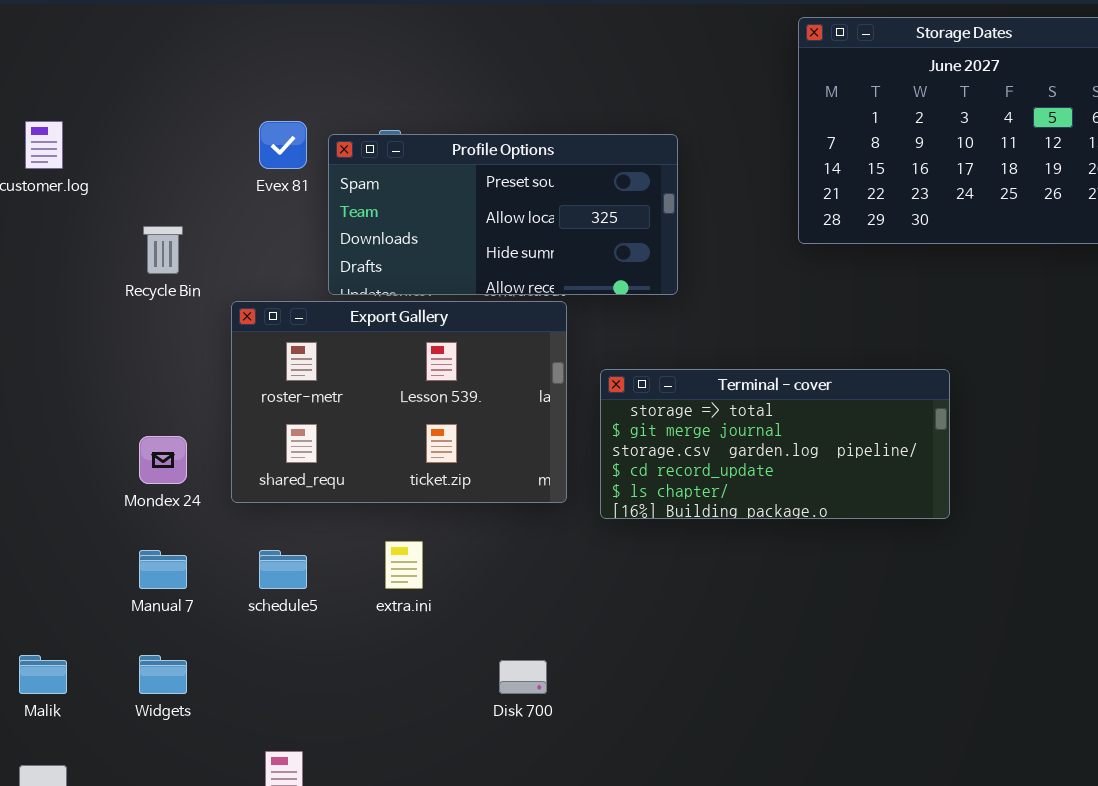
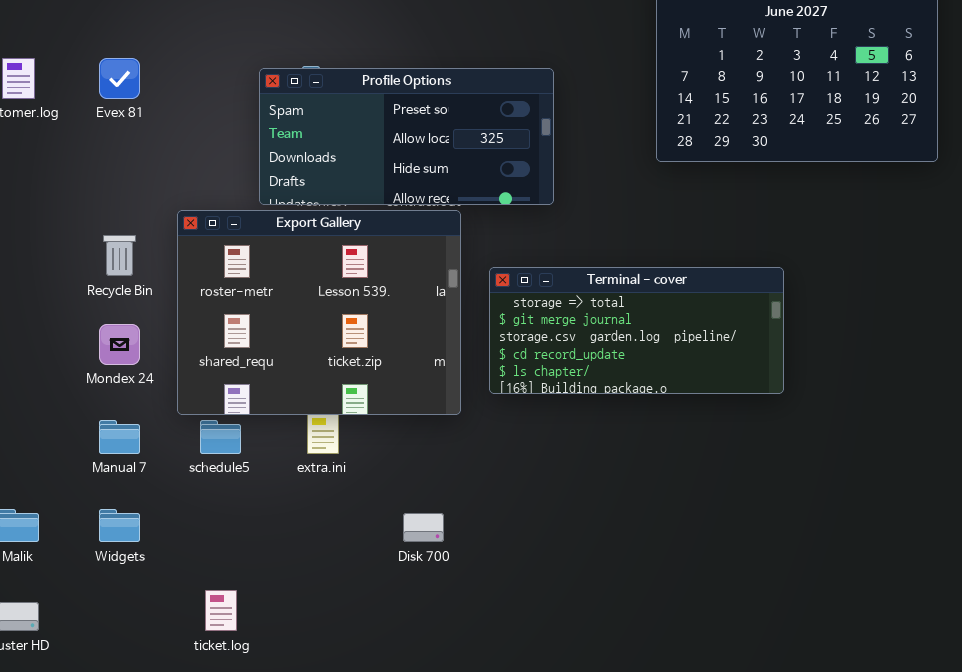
Evex 81: [259,121,307,169] -> [99,58,140,99], moved
Recycle Bin: [143,226,183,274] -> [103,235,136,276], moved
Export Gallery: [231,301,567,503] -> [177,210,461,415], resized

